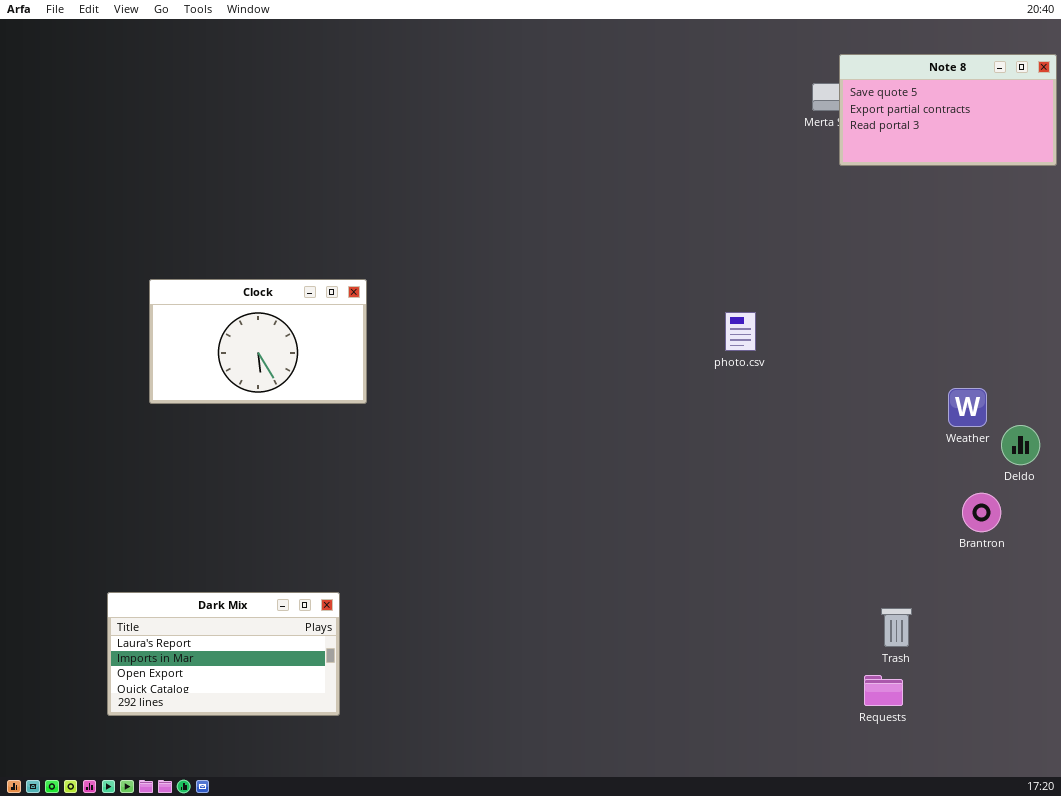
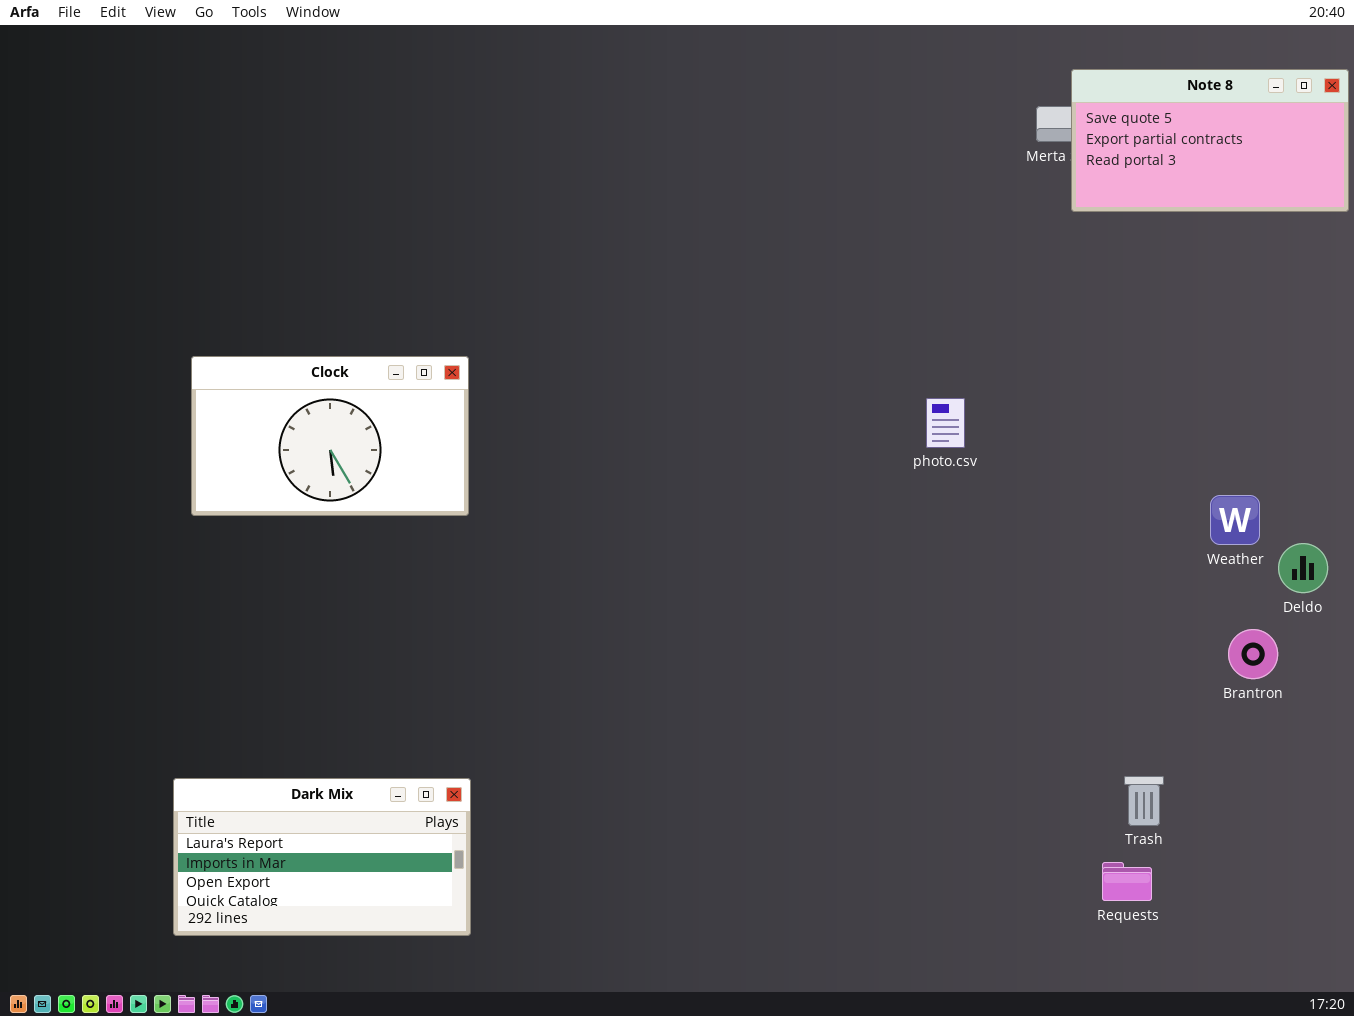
Dark Mix: [107,592,340,716] -> [173,778,471,936], moved

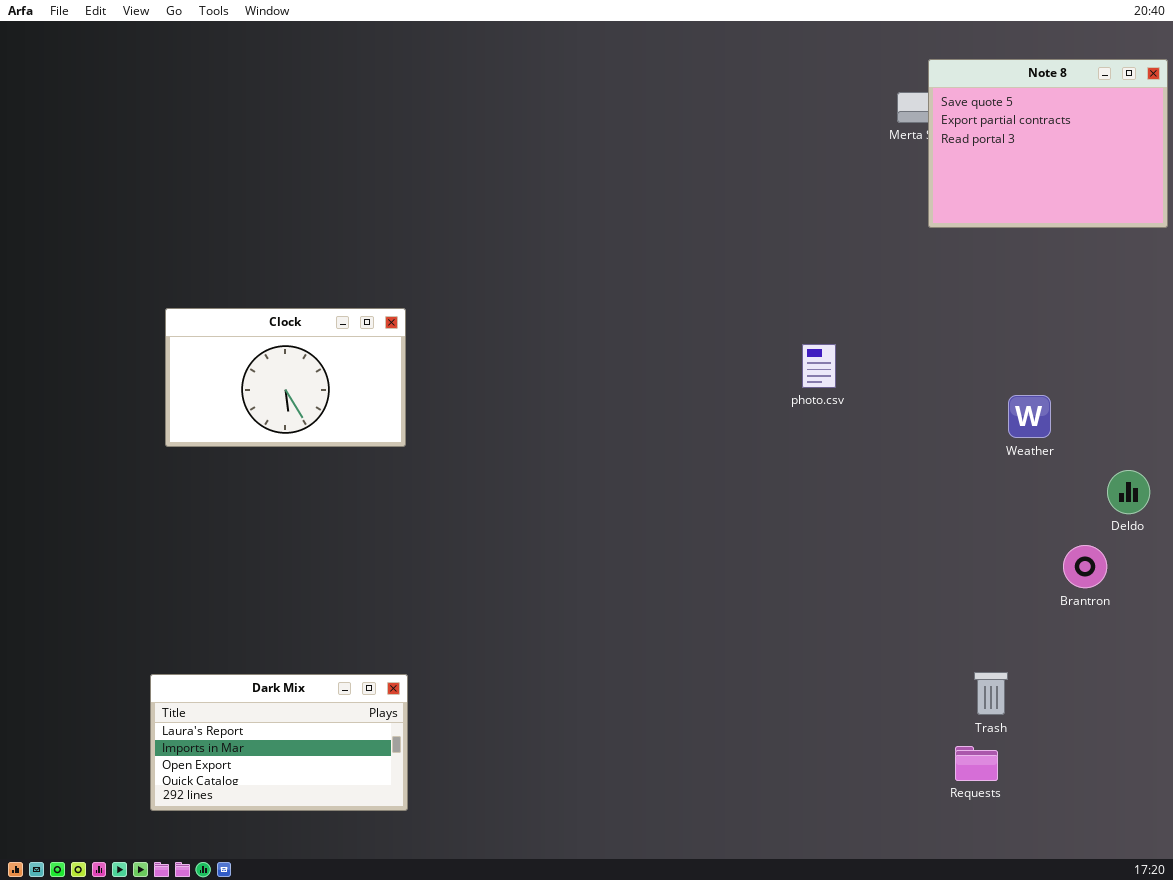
Note 8: [1071,69,1349,212] -> [928,59,1168,228], resized
Weather: [1210,495,1260,545] -> [1008,395,1051,438], moved

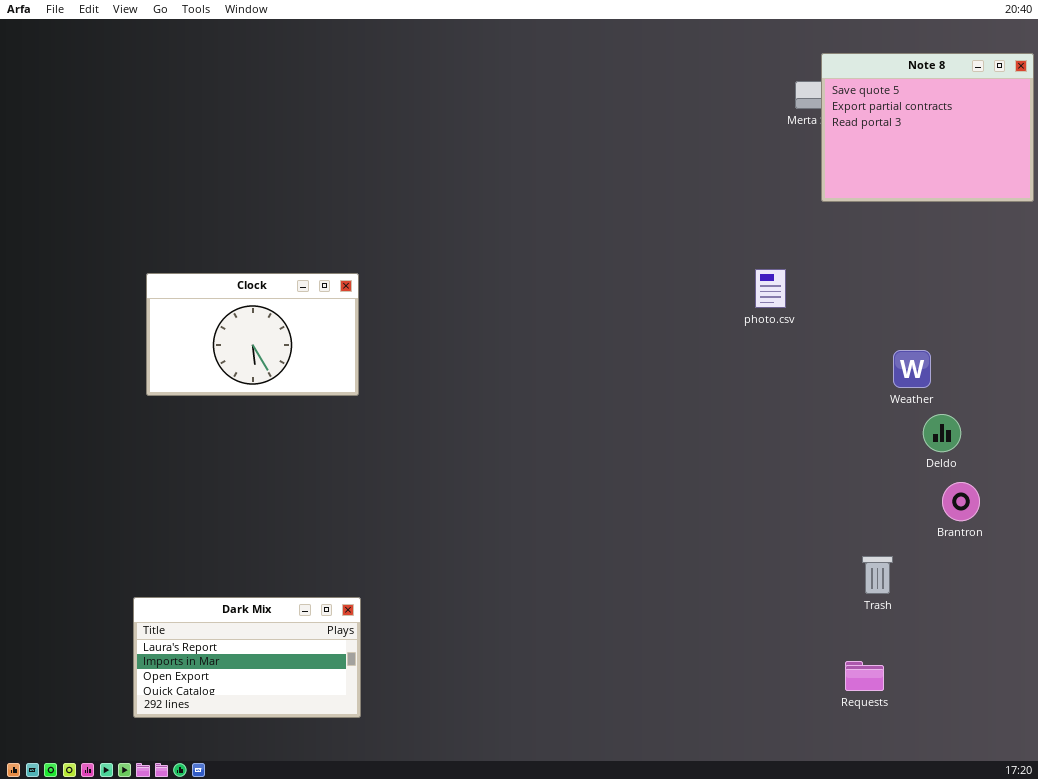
photo.csv: [802,344,836,388] -> [755,269,786,308], moved
Deldo: [1107,470,1150,514] -> [923,414,961,452], moved
Trash: [974,672,1008,715] -> [862,556,893,594], moved

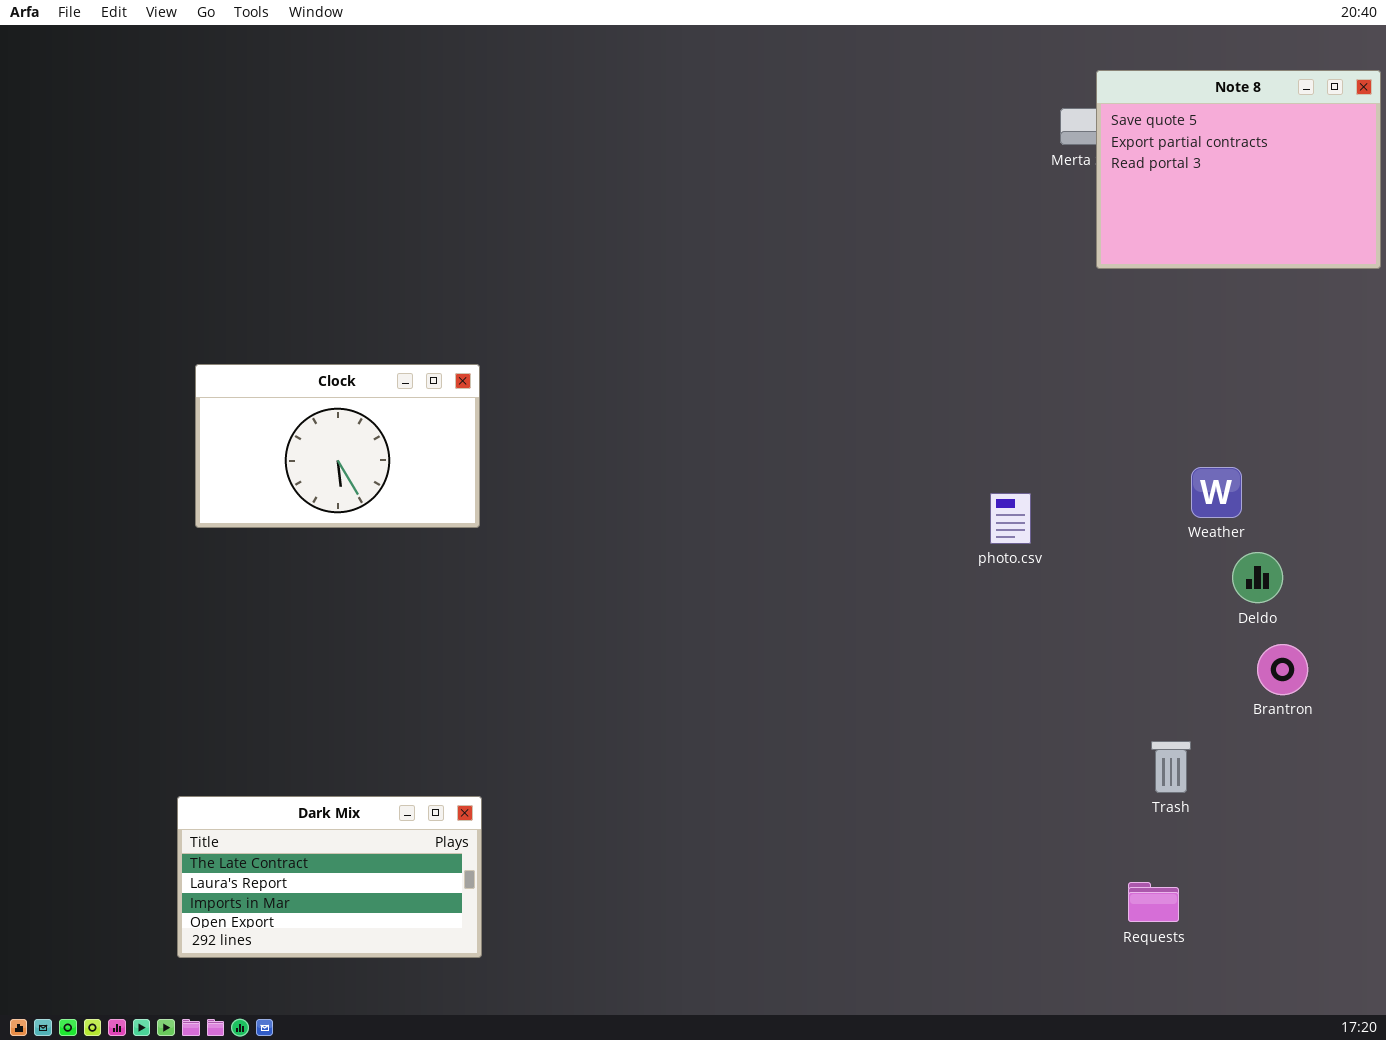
photo.csv: [755,269,786,308] -> [990,493,1031,544], moved
Dark Mix: [133,597,361,718] -> [177,796,482,958], scrolled up 1 row

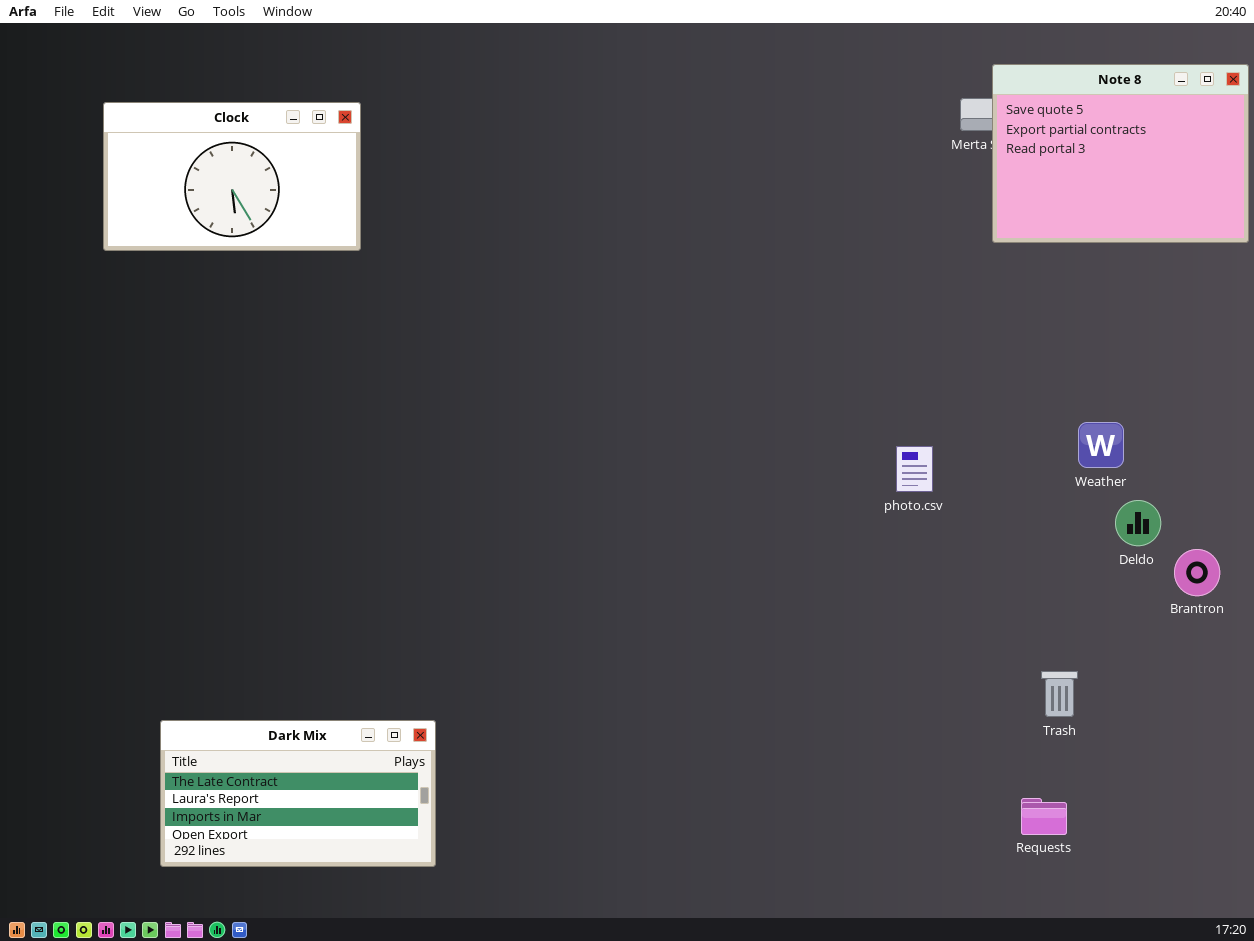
Clock: [195,364,480,528] -> [103,102,361,251], moved
Brantron: [1257,644,1308,695] -> [1174,549,1220,596], moved

